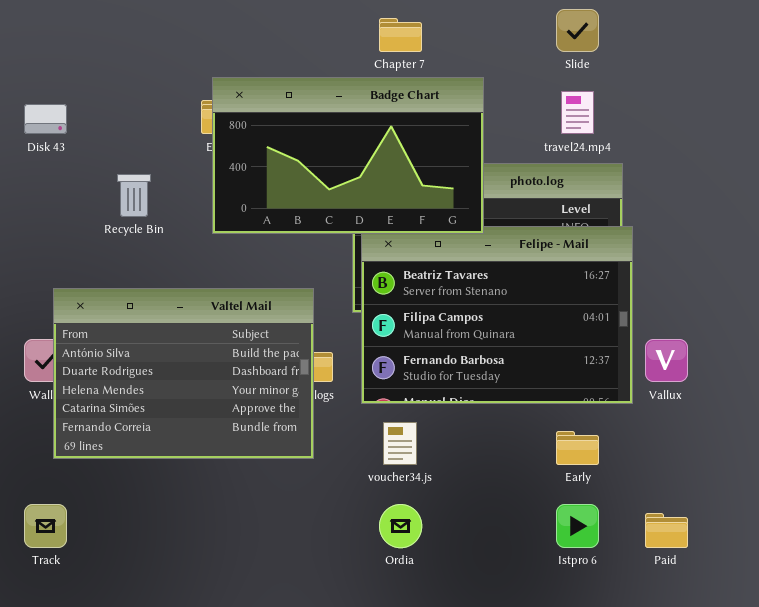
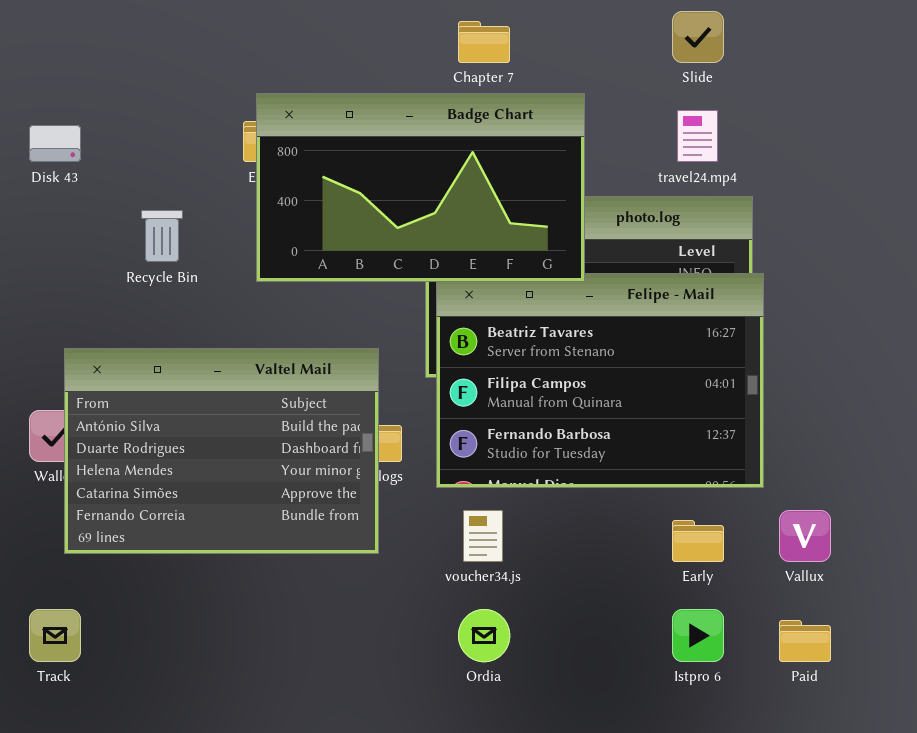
Vallux: [645,339,688,382] -> [779,510,831,562], moved

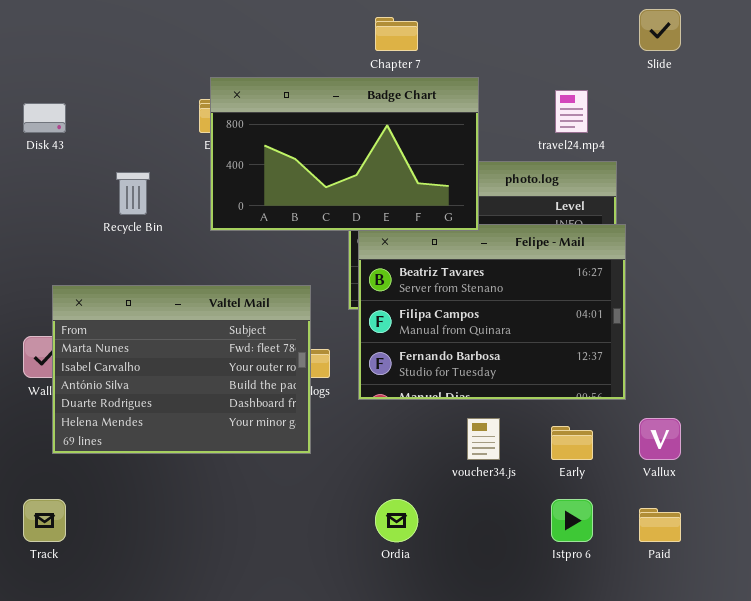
Slide: [672,11,724,63] -> [639,9,681,51], moved
Valtel Mail: [64,348,379,554] -> [52,285,311,454], scrolled up 2 rows
voucher34.js: [463,510,503,562] -> [467,418,500,460], moved

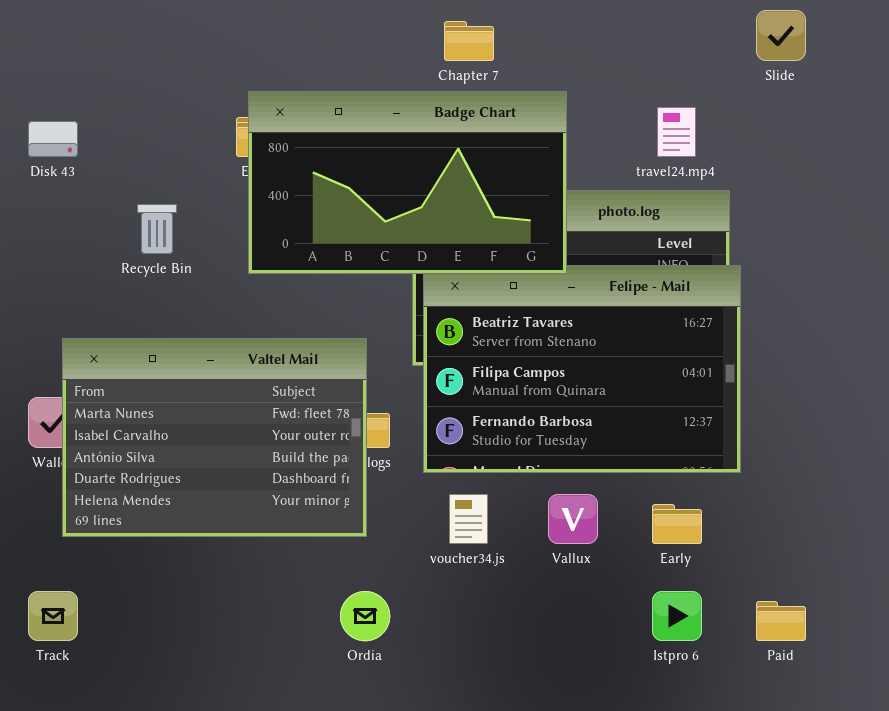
voucher34.js: [467,418,500,460] -> [449,494,488,544], moved
Vallux: [639,418,681,460] -> [548,494,598,544], moved
Ordia: [375,499,418,542] -> [340,591,390,641], moved

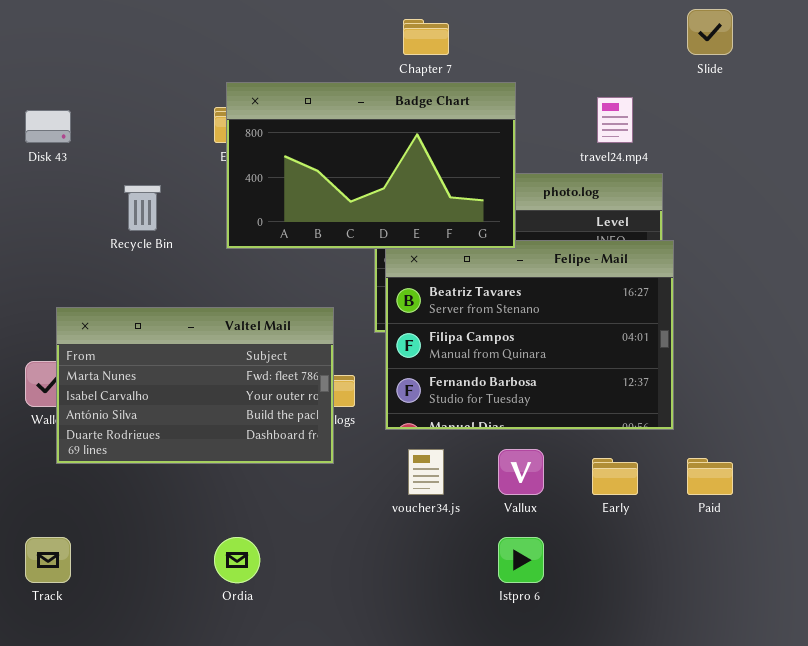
Valtel Mail: [62,338,367,537] -> [56,307,334,464], resized
Ordia: [340,591,390,641] -> [214,537,260,583], moved
Istpro 6: [652,591,702,641] -> [498,537,544,583], moved
Paid: [756,601,806,641] -> [687,458,733,495], moved

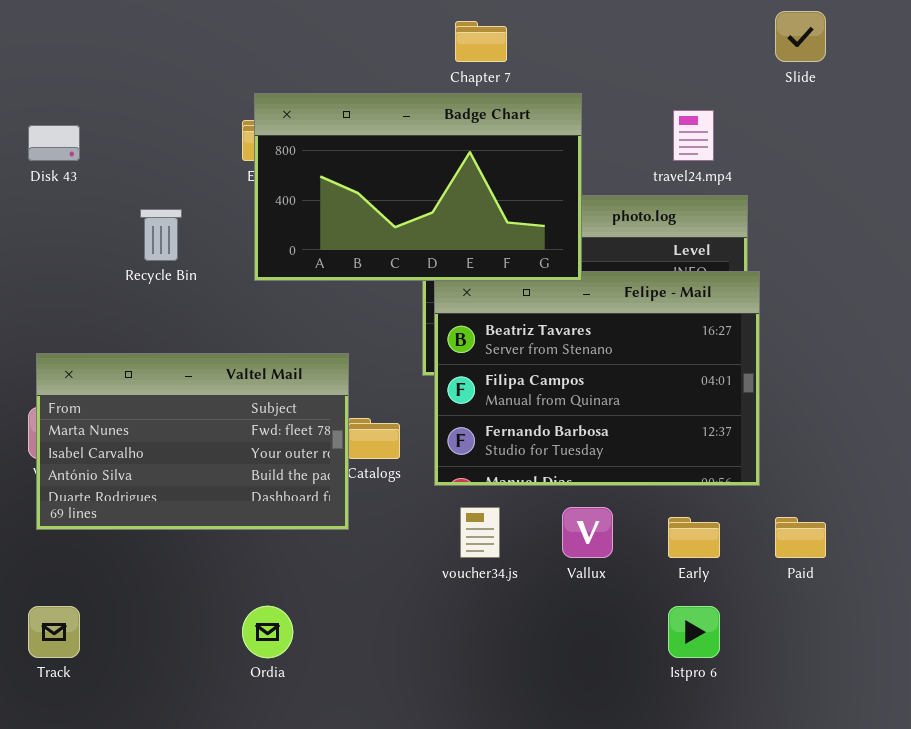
Valtel Mail: [56,307,334,464] -> [36,353,349,530], moved
Istpro 6: [498,537,544,583] -> [668,606,720,658], moved

